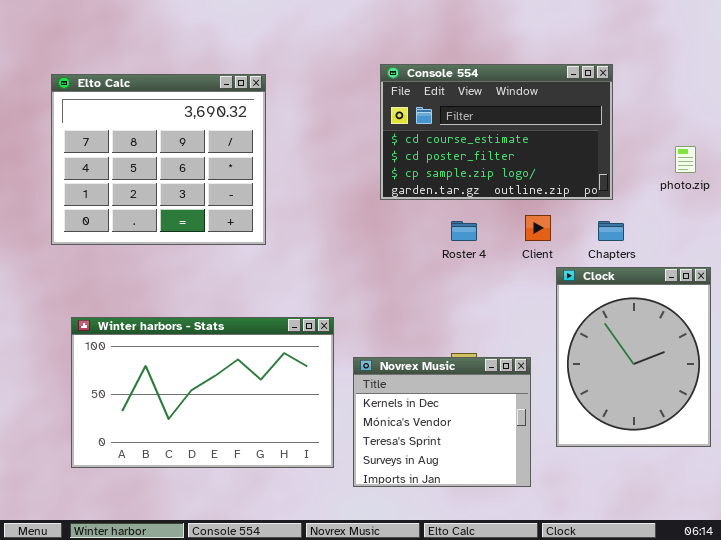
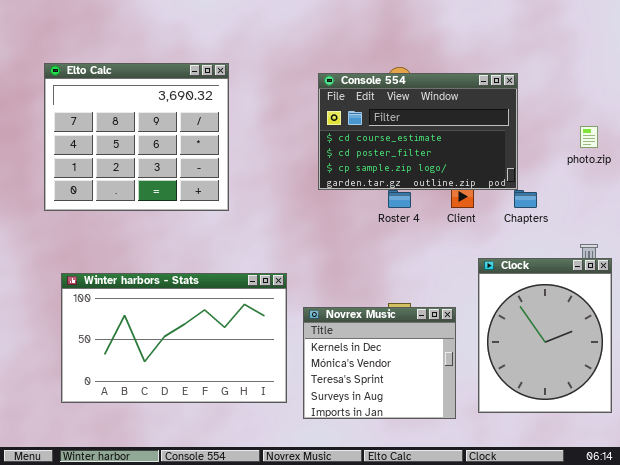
Console 554: [380,64,613,200] -> [318,73,518,190], moved
Clock: [556,267,711,447] -> [478,258,612,413], moved

